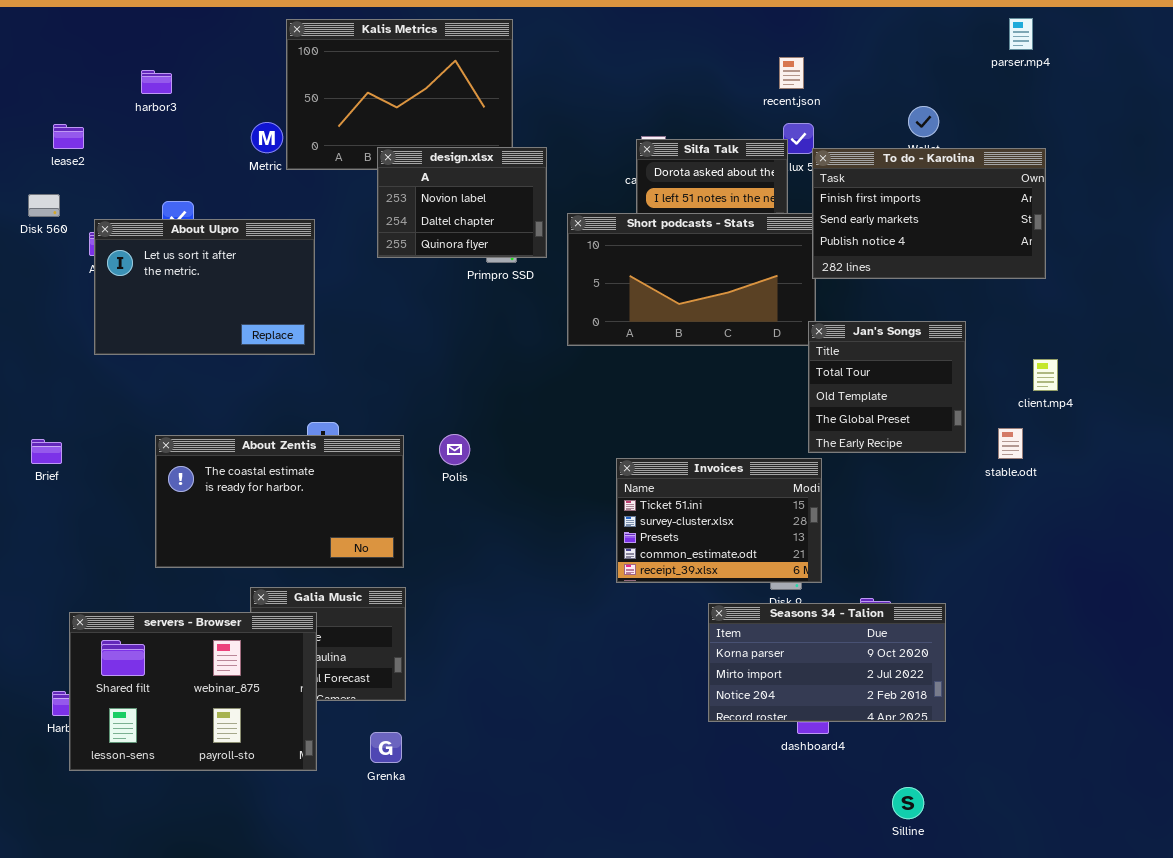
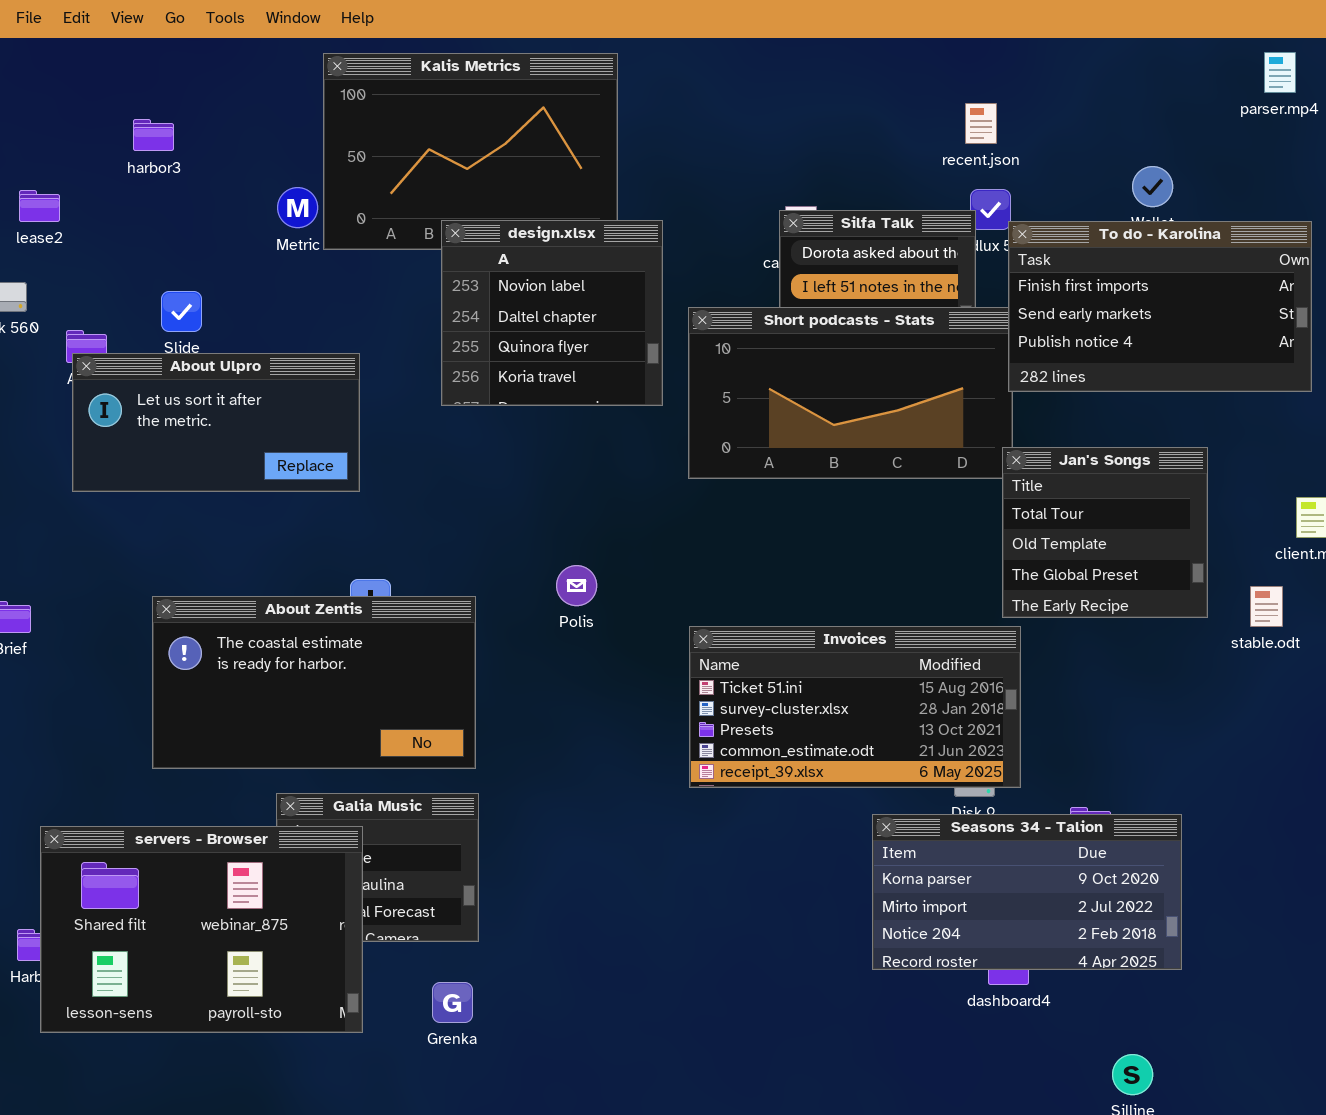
design.xlsx: [377,147,547,258] -> [441,220,663,406], resized
About Ulpro: [94,219,315,355] -> [72,353,360,492], resized
Polis: [439,434,470,465] -> [556,565,597,606], moved
Invoices: [616,458,822,583] -> [689,626,1021,788], resized

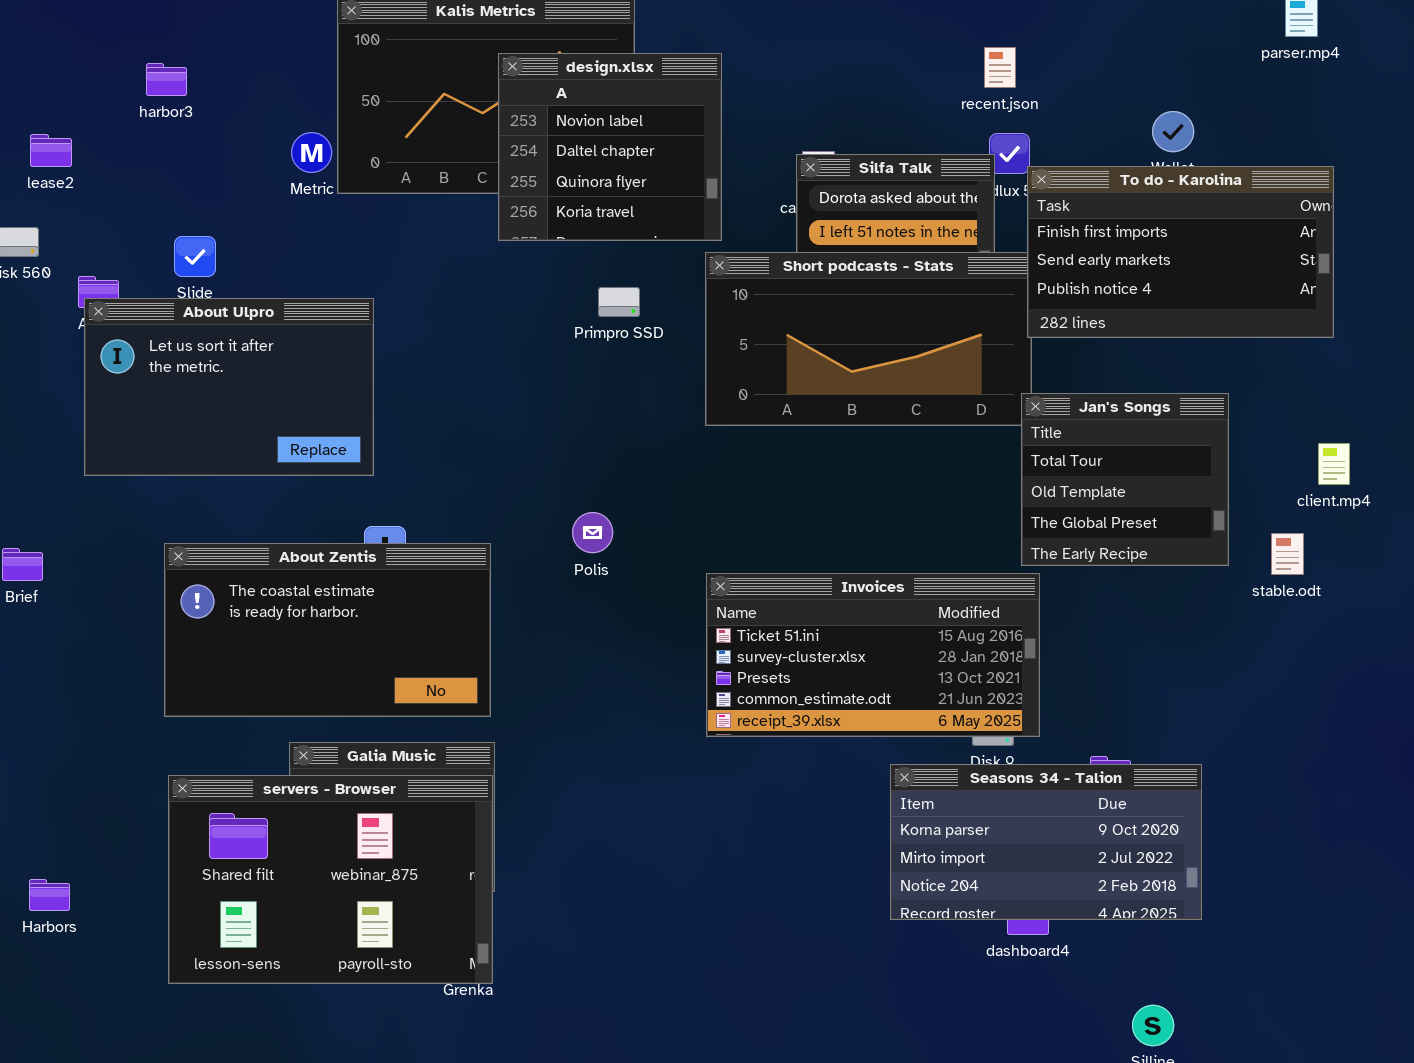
design.xlsx: [441,220,663,406] -> [498,53,722,241], moved
About Ulpro: [72,353,360,492] -> [84,298,374,476], resized
servers - Browser: [40,826,363,1033] -> [168,775,493,984], moved

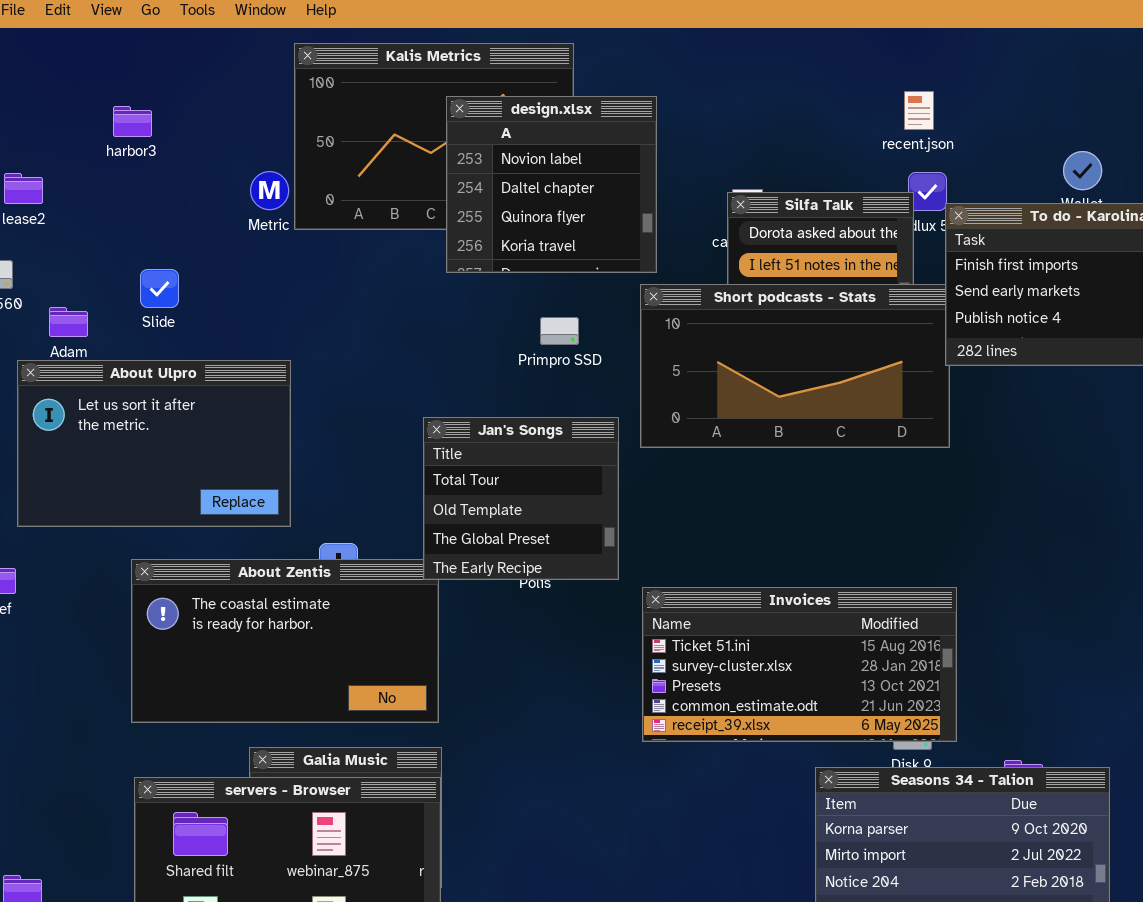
About Ulpro: [84,298,374,476] -> [17,360,291,527], moved
Jan's Songs: [1021,393,1229,566] -> [423,417,619,580], moved

